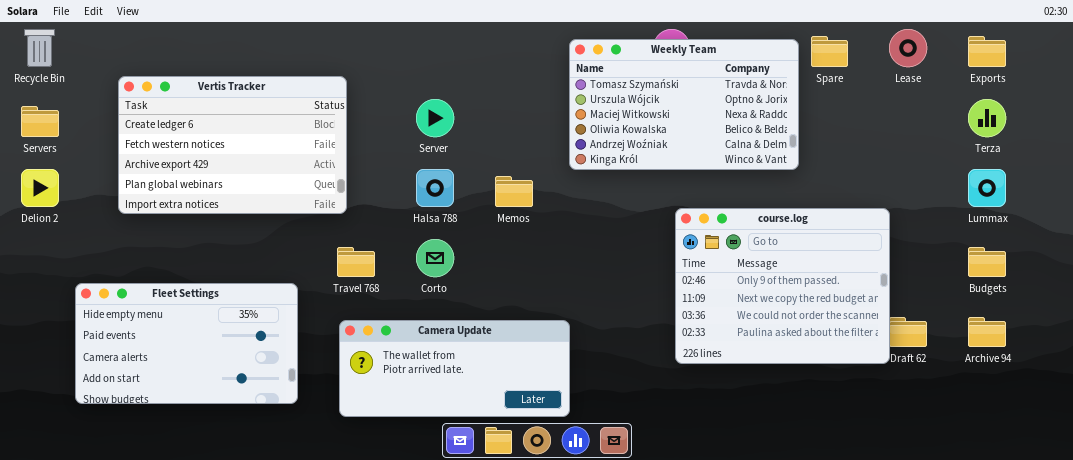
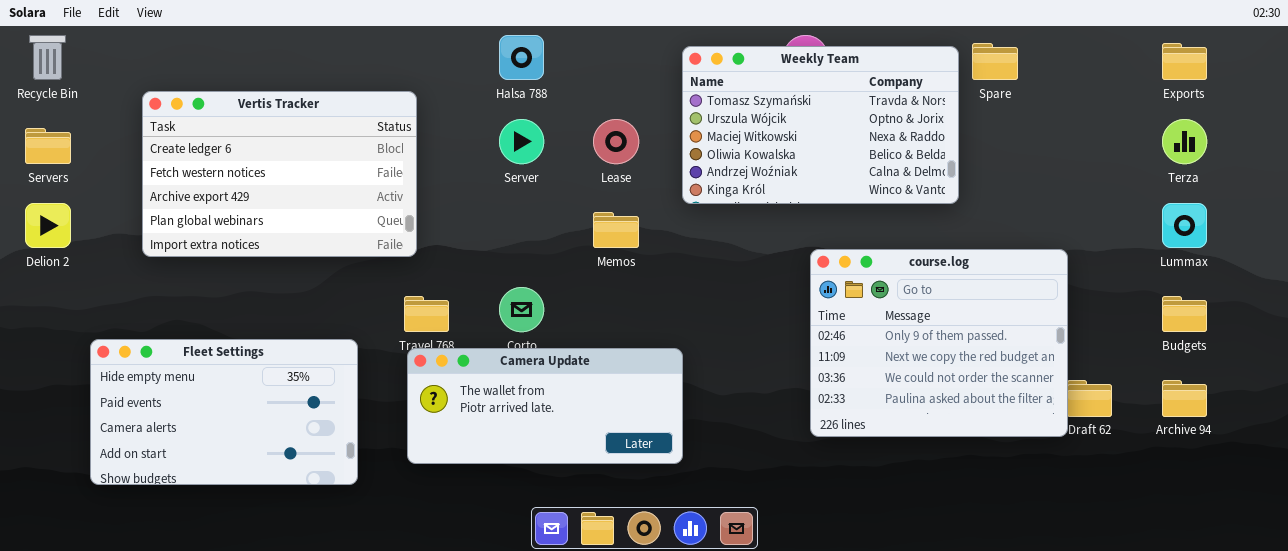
Lease: [889,29,927,67] -> [593,119,639,164], moved
Halsa 788: [416,169,454,207] -> [499,35,544,80], moved
Camera Update: [339,320,570,417] -> [407,348,683,464], moved

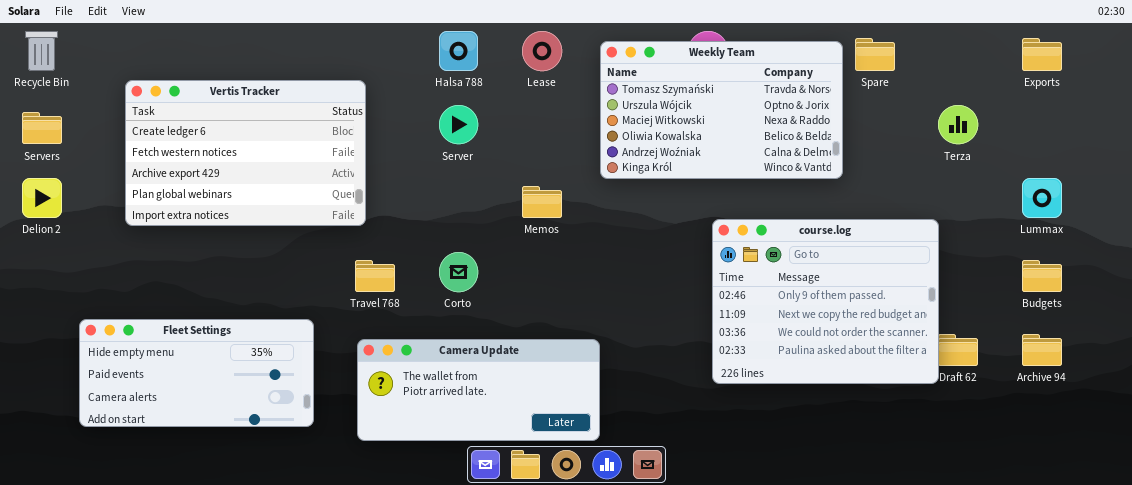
Lease: [593,119,639,164] -> [522,31,562,71], moved
Terza: [1162,119,1207,164] -> [938,105,978,144], moved
Fleet Settings: [90,339,358,485] -> [79,319,314,427], resized
Camera Update: [407,348,683,464] -> [357,339,600,441], moved

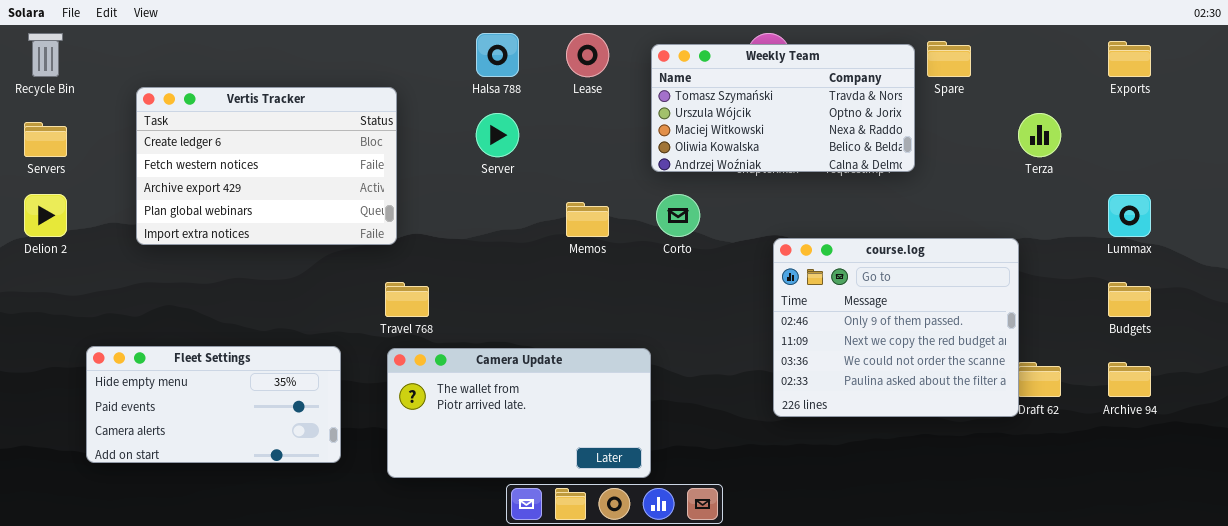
Weekly Team: [600,41,843,179] -> [651,44,915,172], resized
Corto: [439,252,478,292] -> [656,194,700,237], moved
Camera Update: [357,339,600,441] -> [387,348,651,478], resized

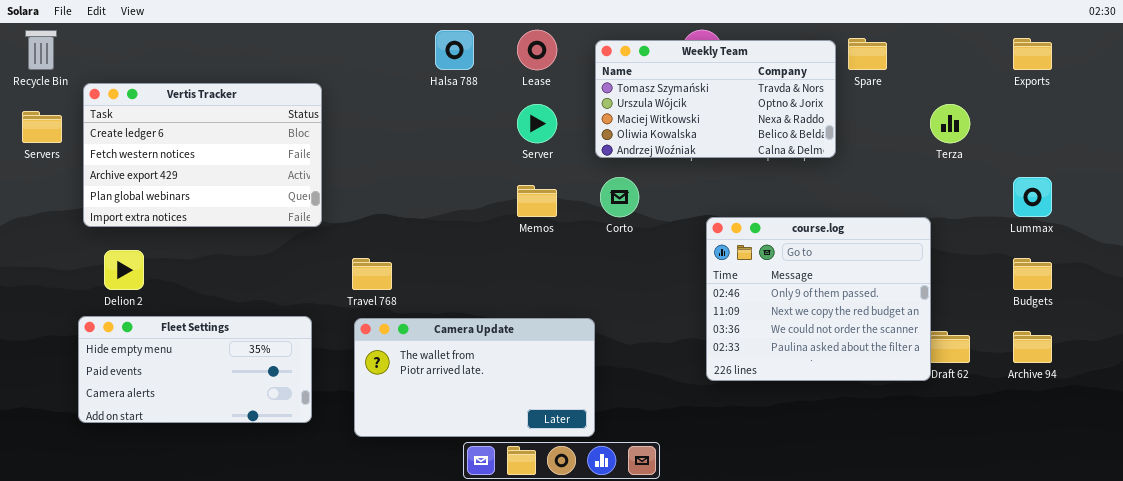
Vertis Tracker: [136,87,397,245] -> [83,83,322,227], moved
Server: [476,113,519,157] -> [517,104,557,143], moved
Delion 2: [24,194,67,237] -> [104,250,144,290], moved

